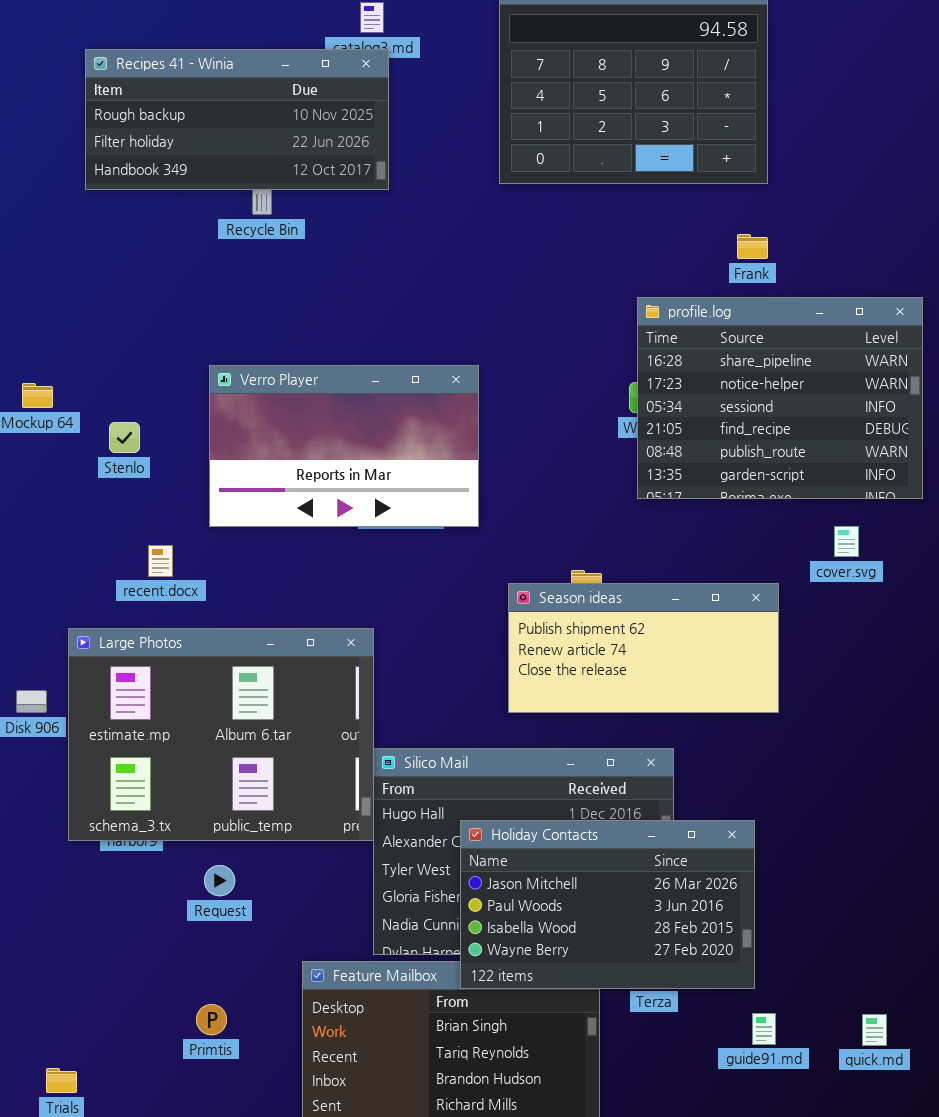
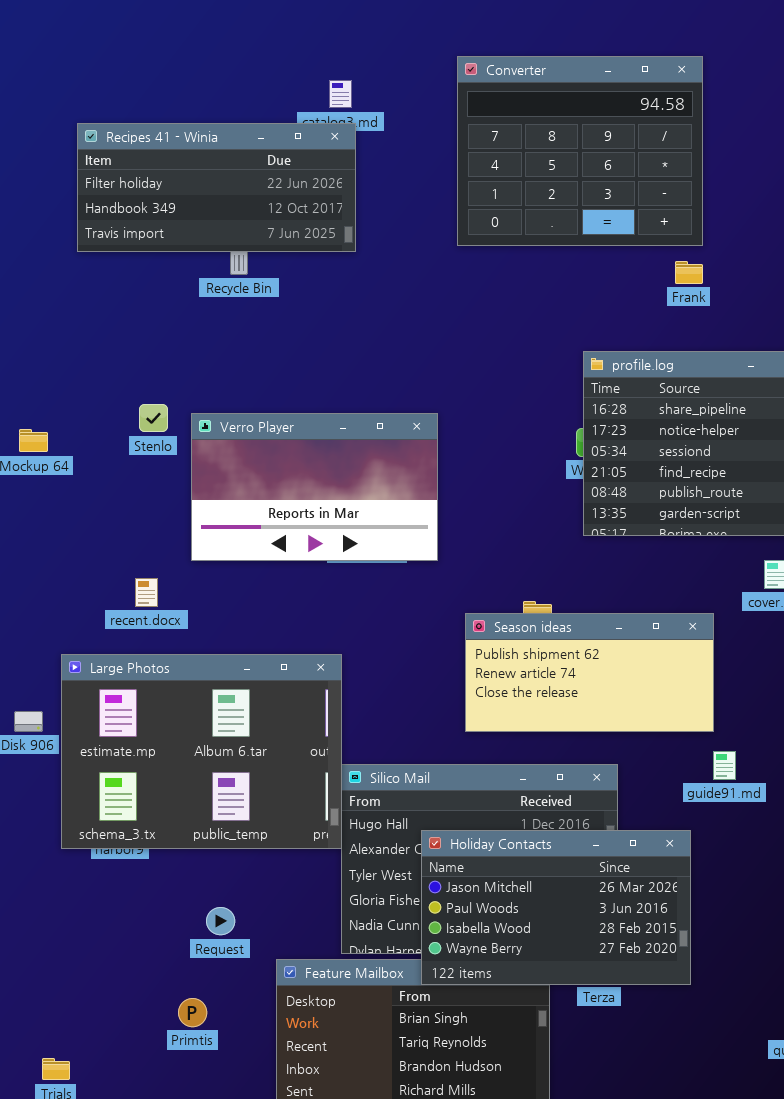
Recipes 41 - Winia: [85,49,389,190] -> [77,123,356,252], scrolled down 1 row
Frank: [737,234,768,259] -> [675,261,703,284], moved
Stenlo: [109,422,140,453] -> [139,404,168,432], moved
Request: [204,865,235,896] -> [206,907,235,935], moved
guide91.md: [752,1013,776,1045] -> [713,751,736,780], moved

